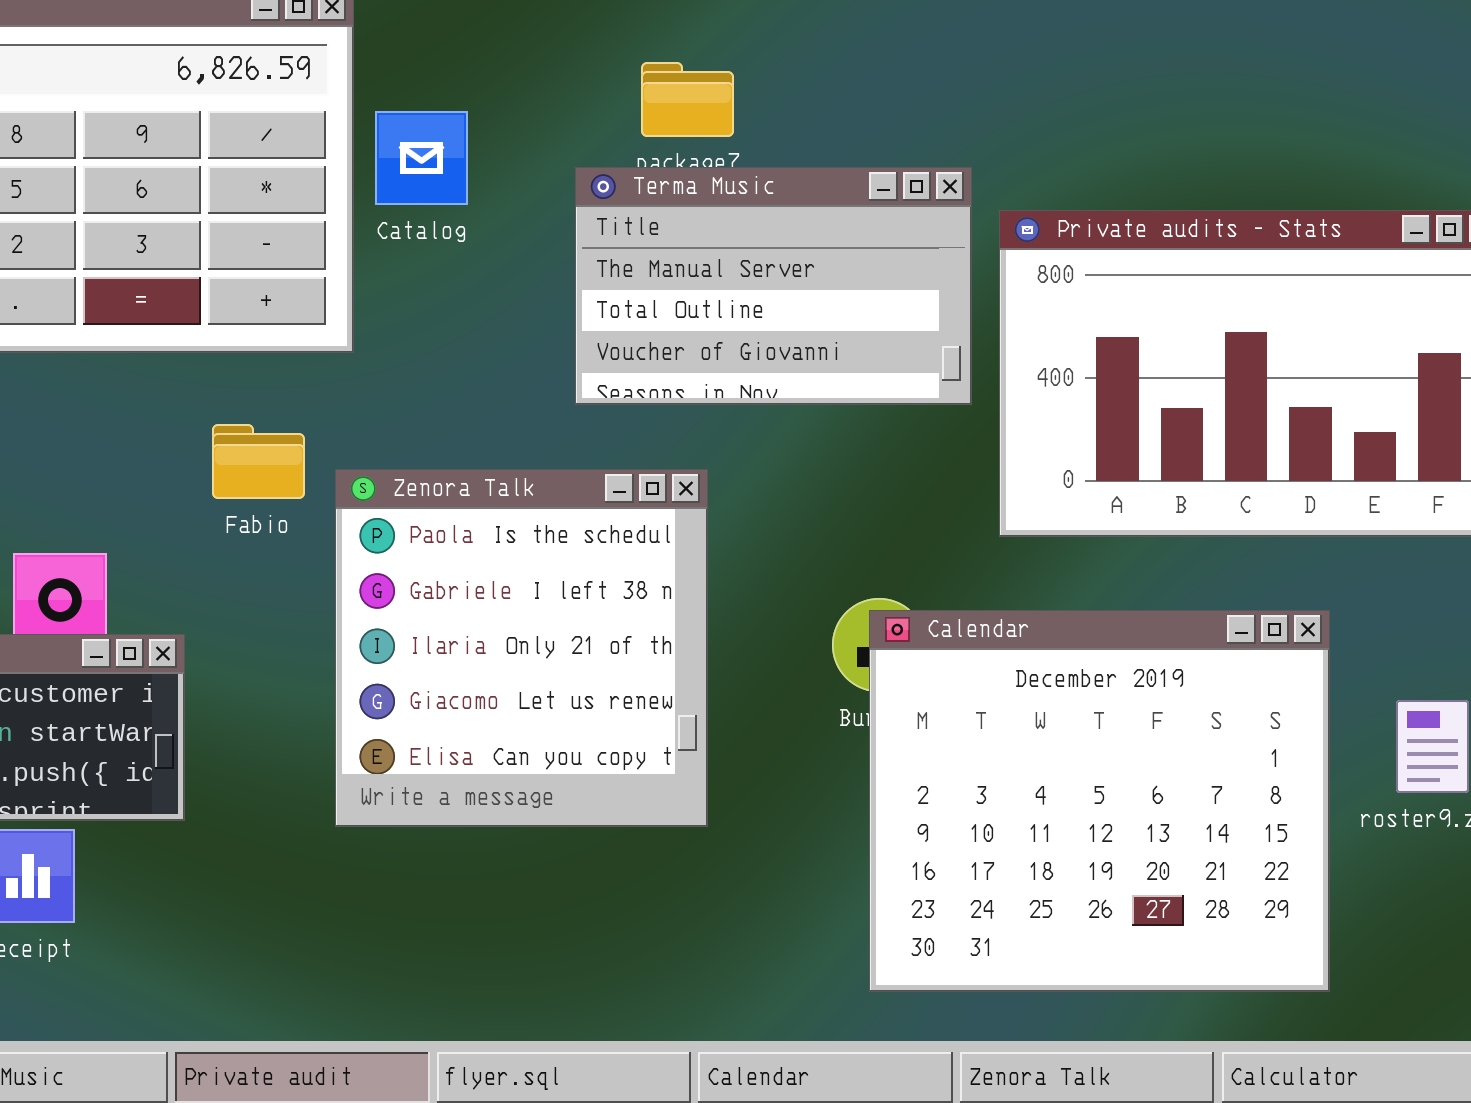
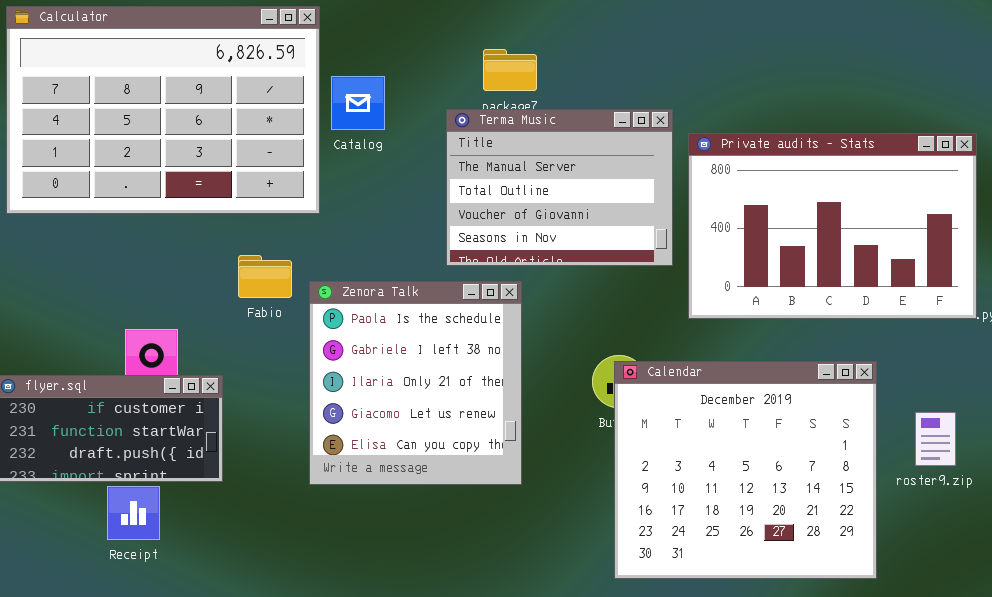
Terma Music: [575,167,972,405] -> [446,109,673,266], resized

